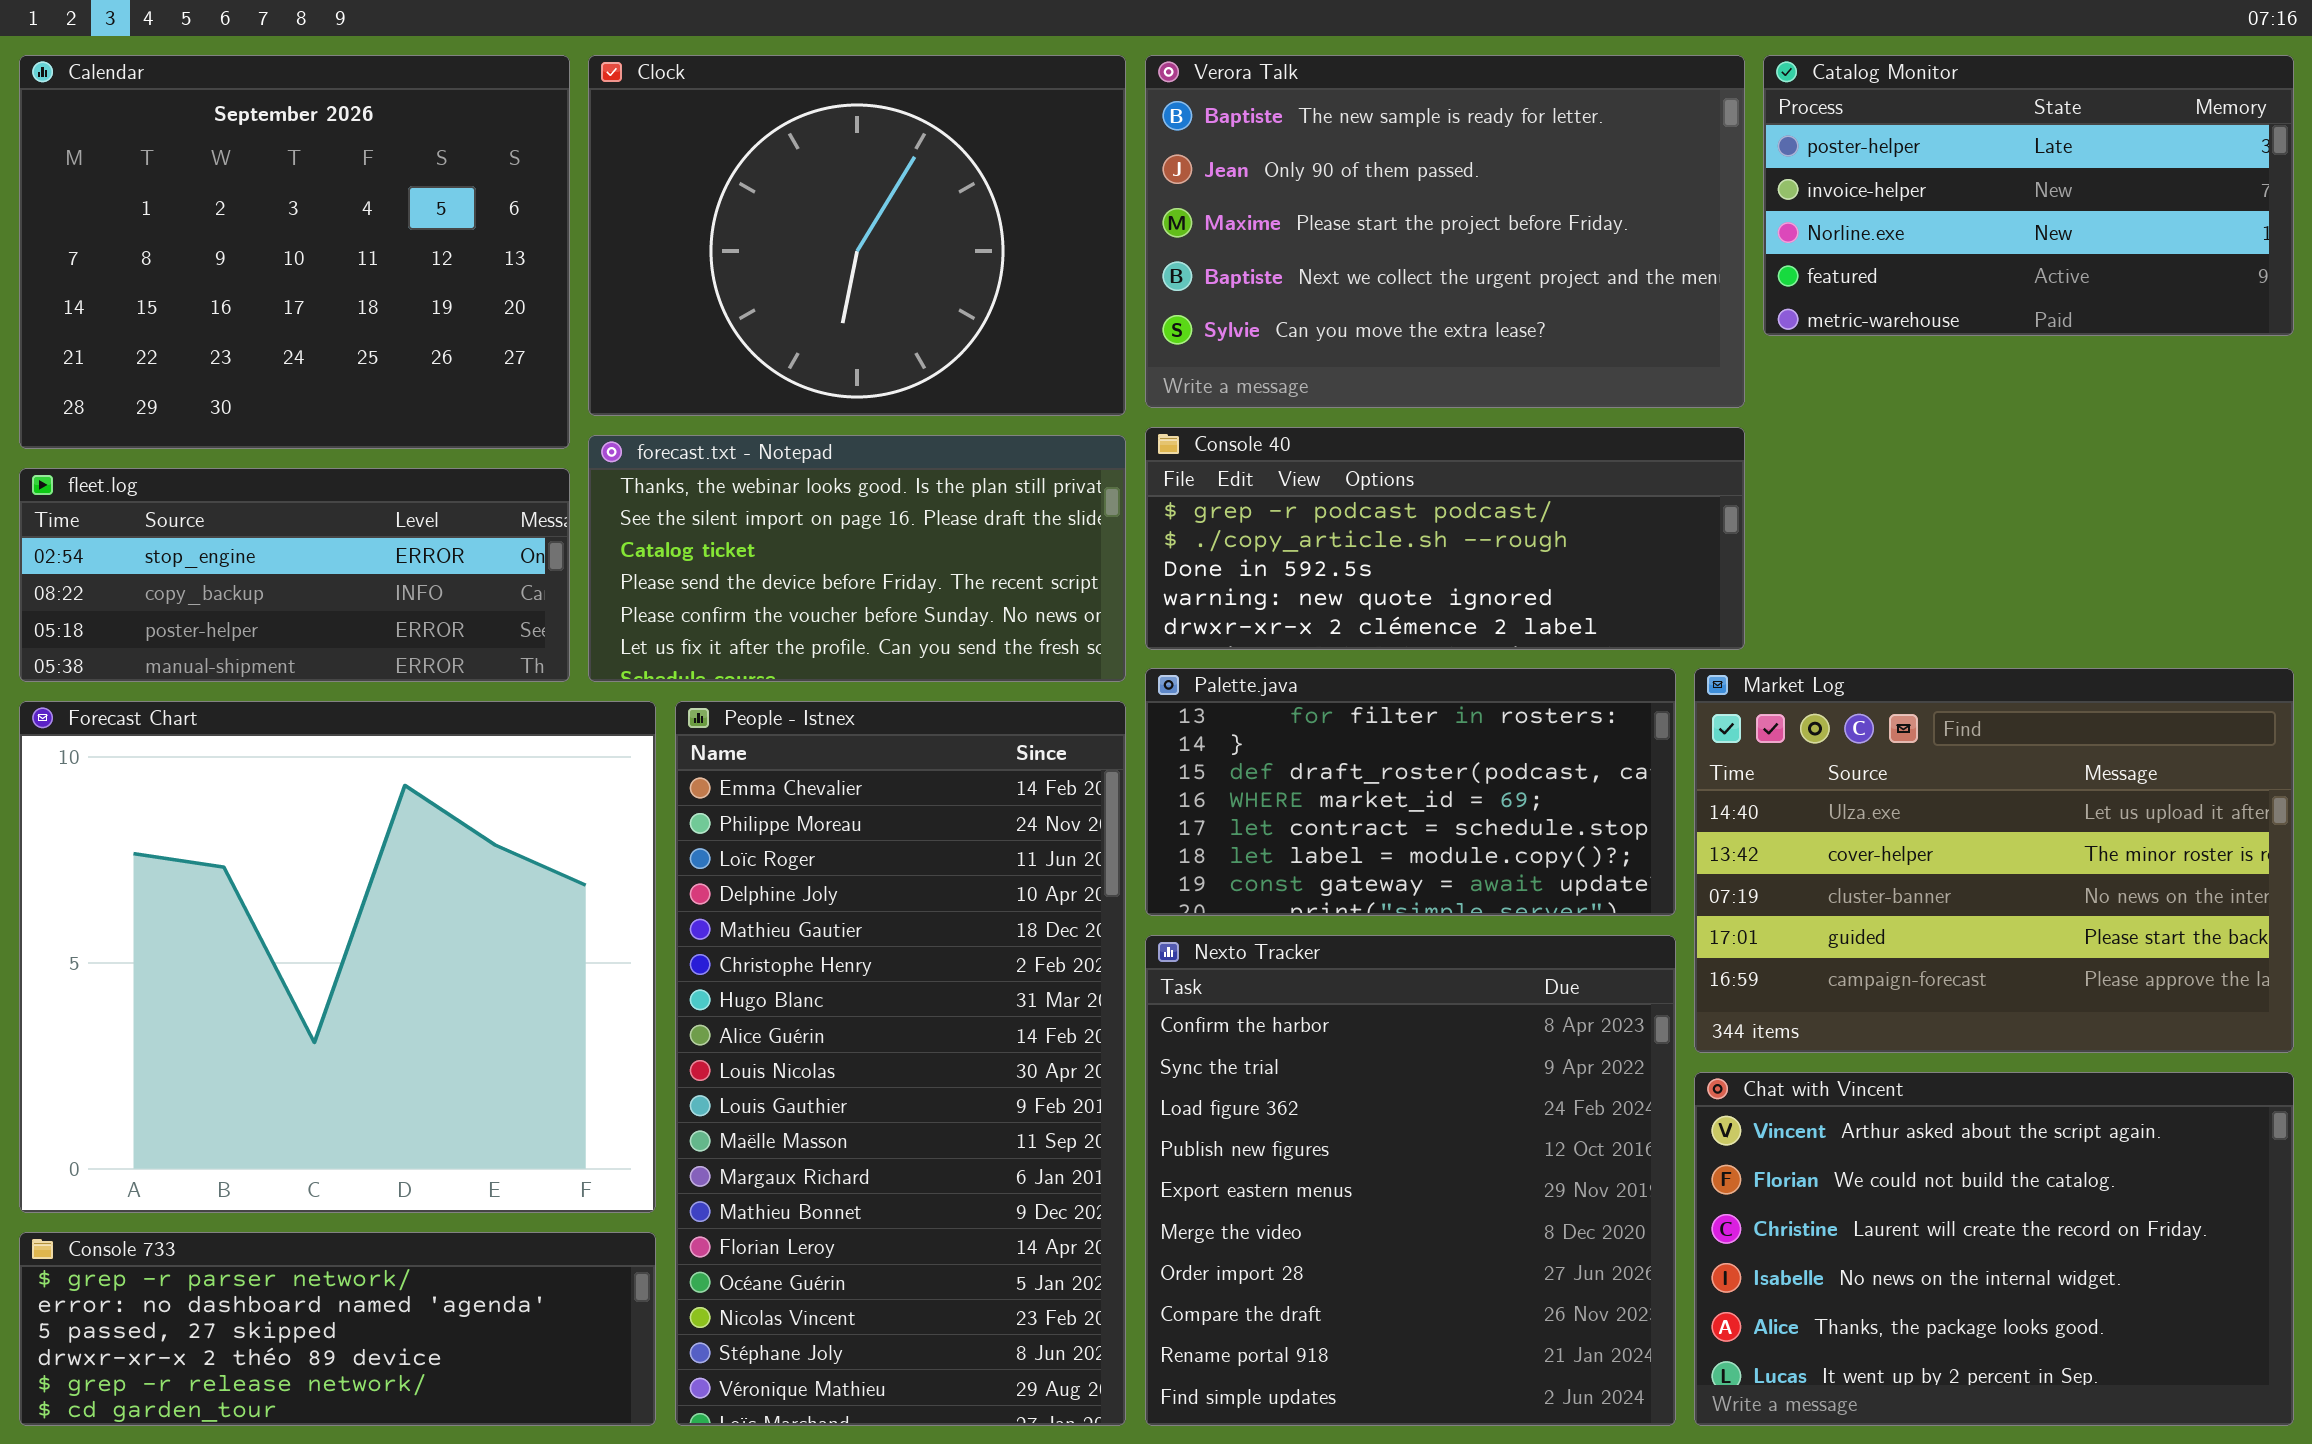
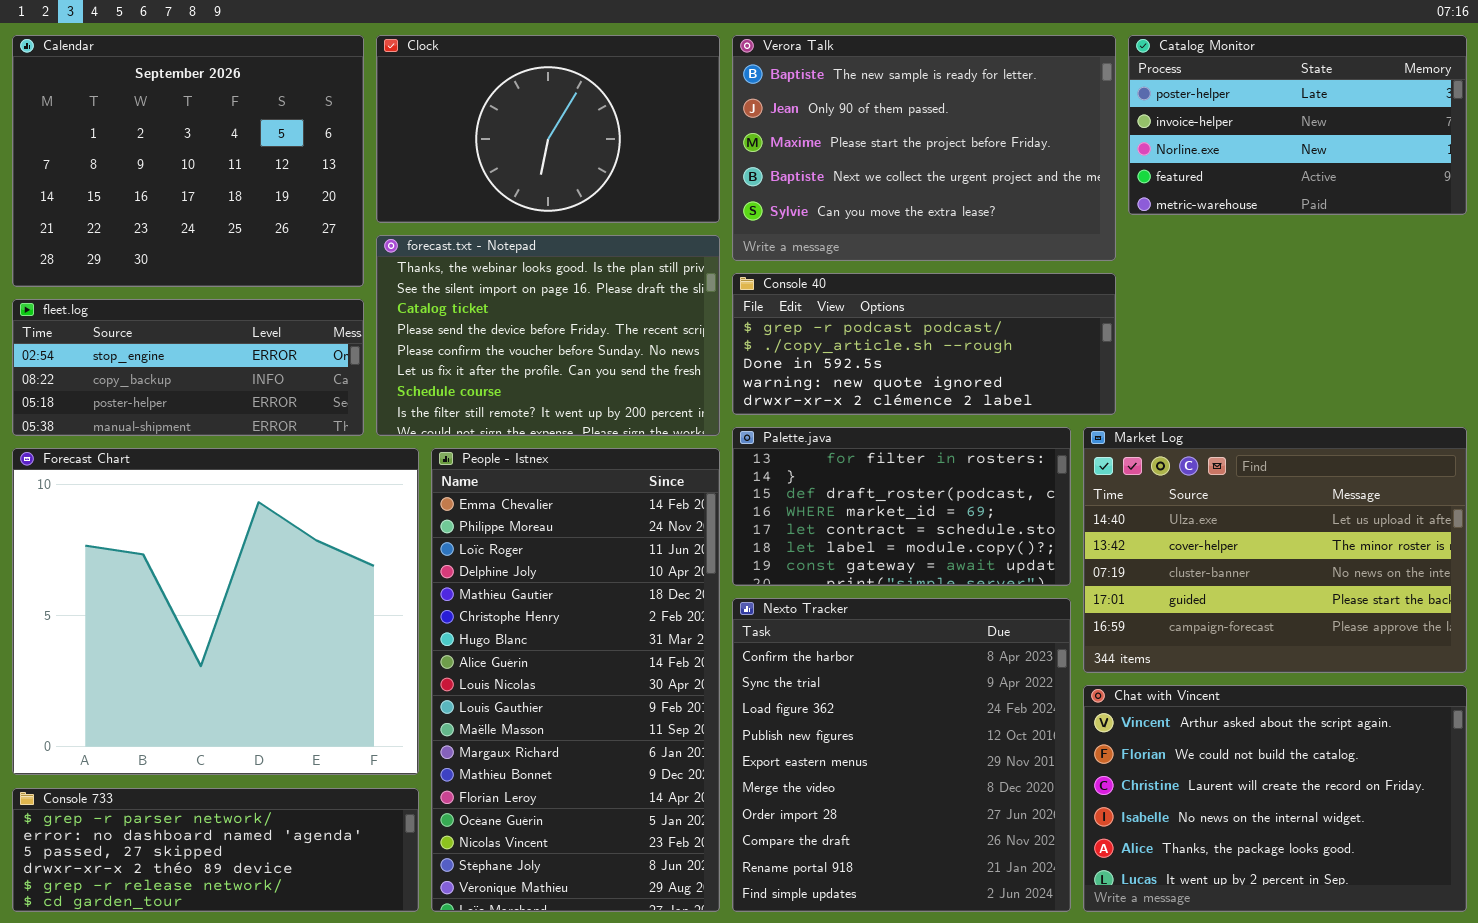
Clock: [588,55,1126,416] -> [376,35,720,223], resized
forecast.txt - Notepad: [588,435,1126,682] -> [376,235,720,436], resized

